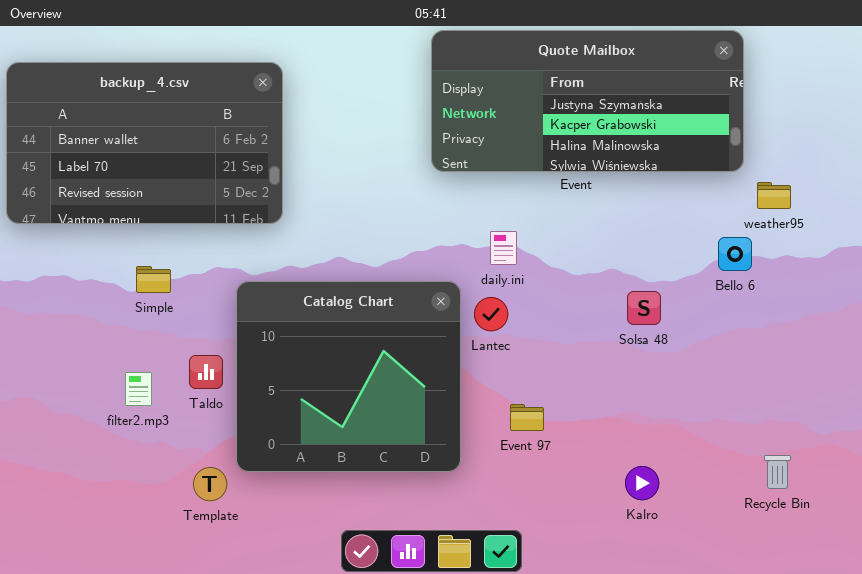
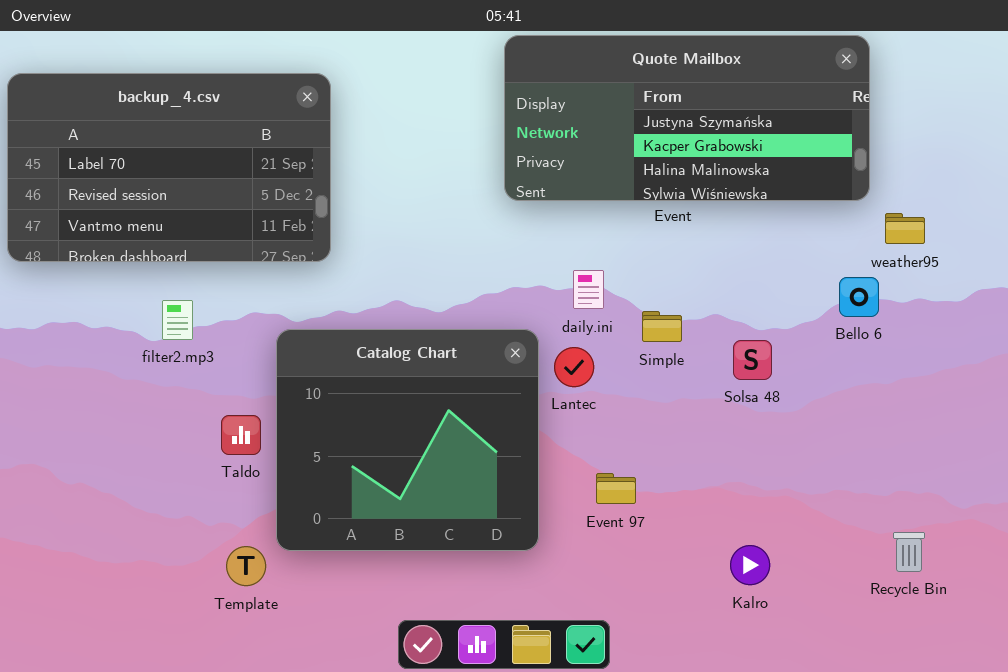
backup_4.csv: [6,62,283,224] -> [7,73,331,262], scrolled down 1 row
Simple: [136,266,171,293] -> [642,311,682,342], moved
filter2.mp3: [125,372,152,406] -> [162,300,193,340], moved

